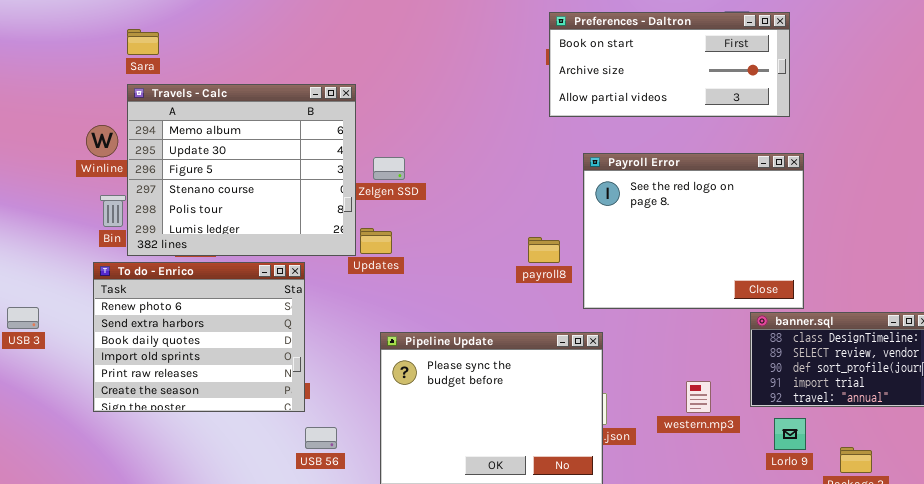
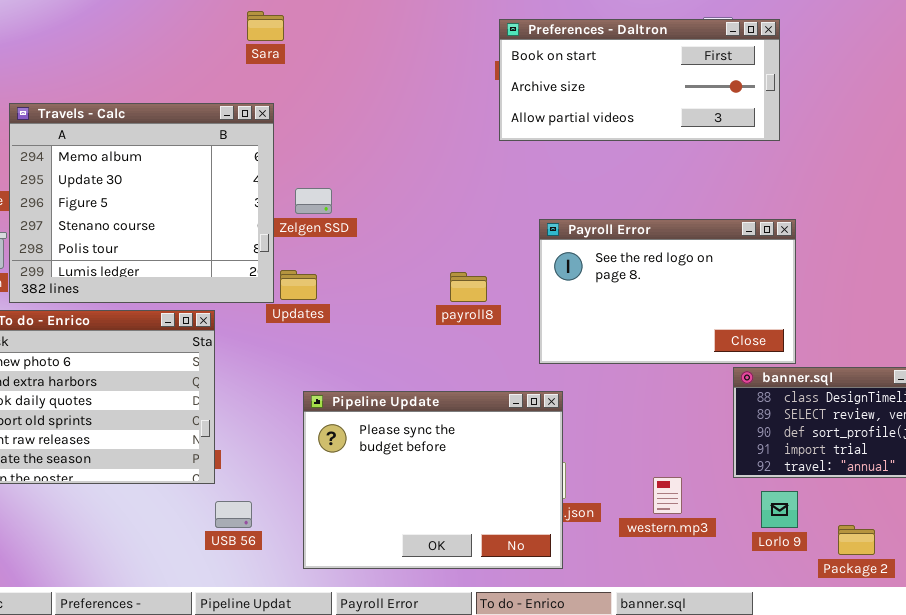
Sara: [127,29,159,55] -> [247,11,284,41], moved
Payroll Error: [583,153,804,309] -> [539,219,796,364], resized
payroll8: [528,237,560,263] -> [450,272,487,302], moved
western.mp3: [686,381,711,413] -> [653,477,682,514], moved

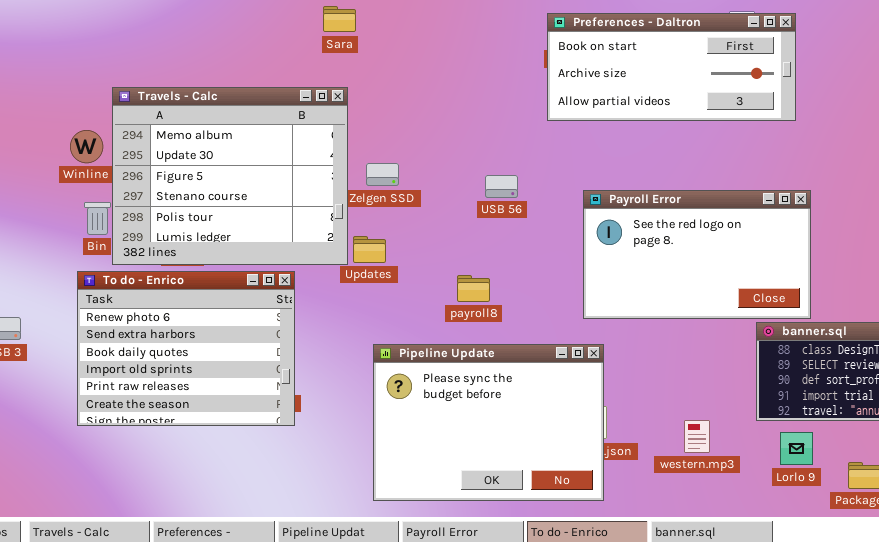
payroll8: [450,272,487,302] -> [457,275,490,302], moved
USB 56: [215,501,252,528] -> [485,175,518,198], moved

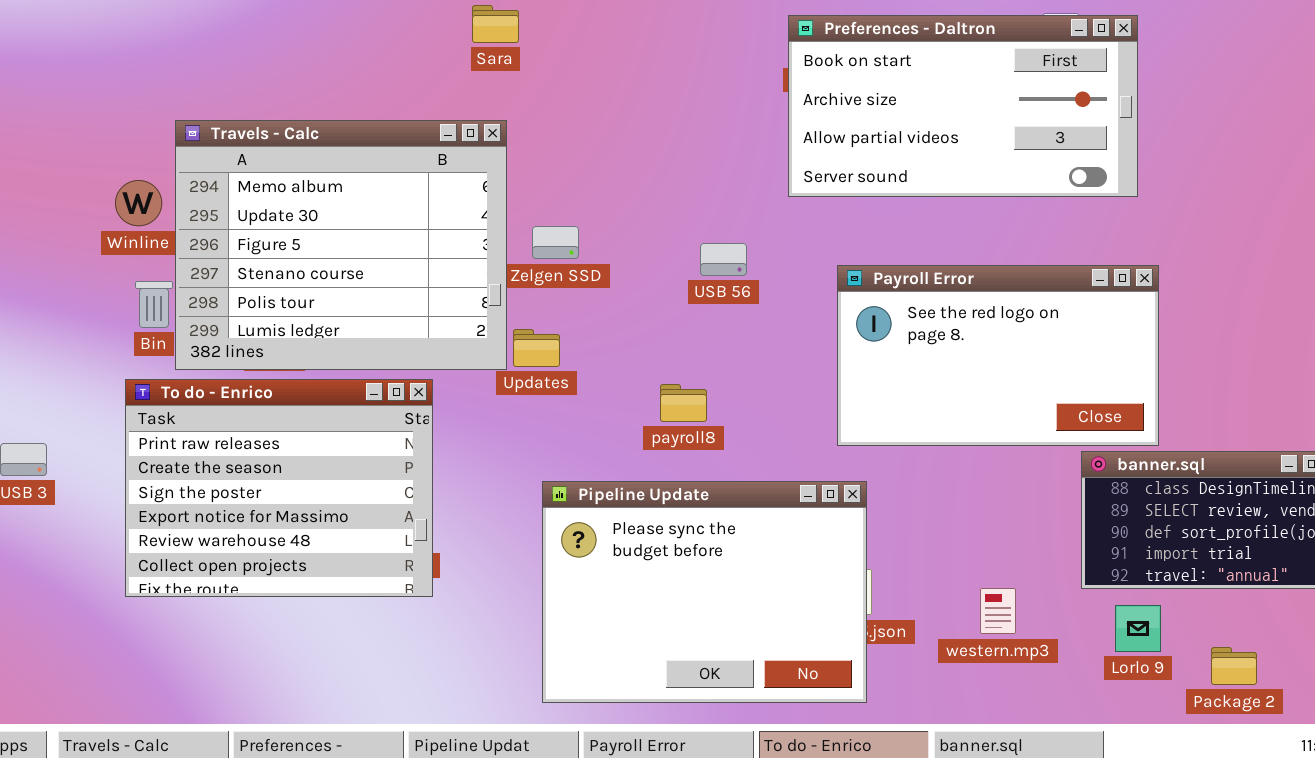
Preferences - Daltron: [547,13,796,121] -> [788,15,1138,197], resized
To do - Enrico: [77,271,295,426] -> [125,379,433,597], scrolled down 4 rows

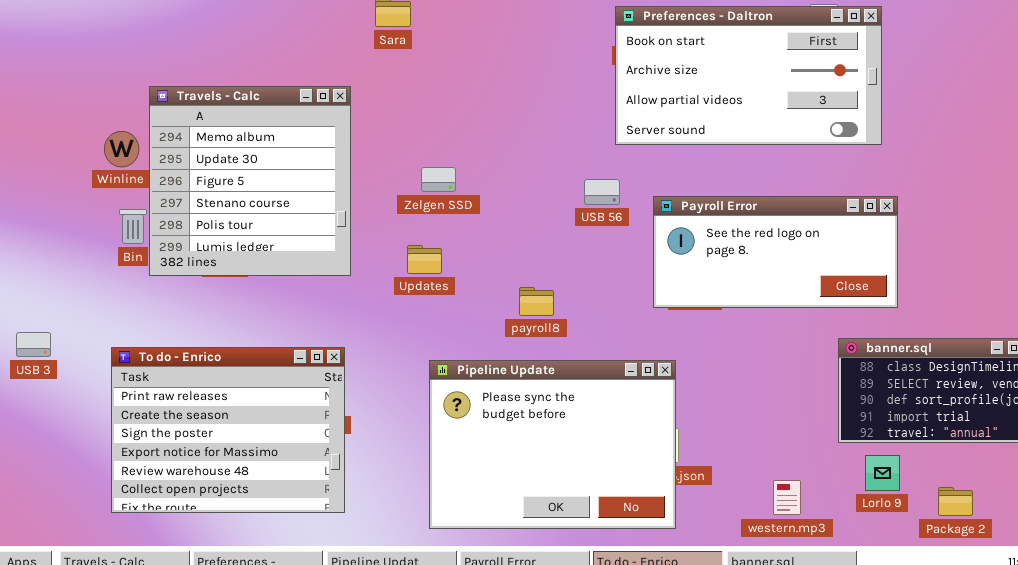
Travels - Calc: [175,120,507,370] -> [149,86,351,276], resized
USB 56: [700,243,747,276] -> [584,179,620,205], moved
Payroll Error: [837,265,1159,446] -> [653,196,898,308], resized
To do - Enrico: [125,379,433,597] -> [111,347,345,513], moved
western.mp3: [980,588,1016,634] -> [773,480,801,515], moved

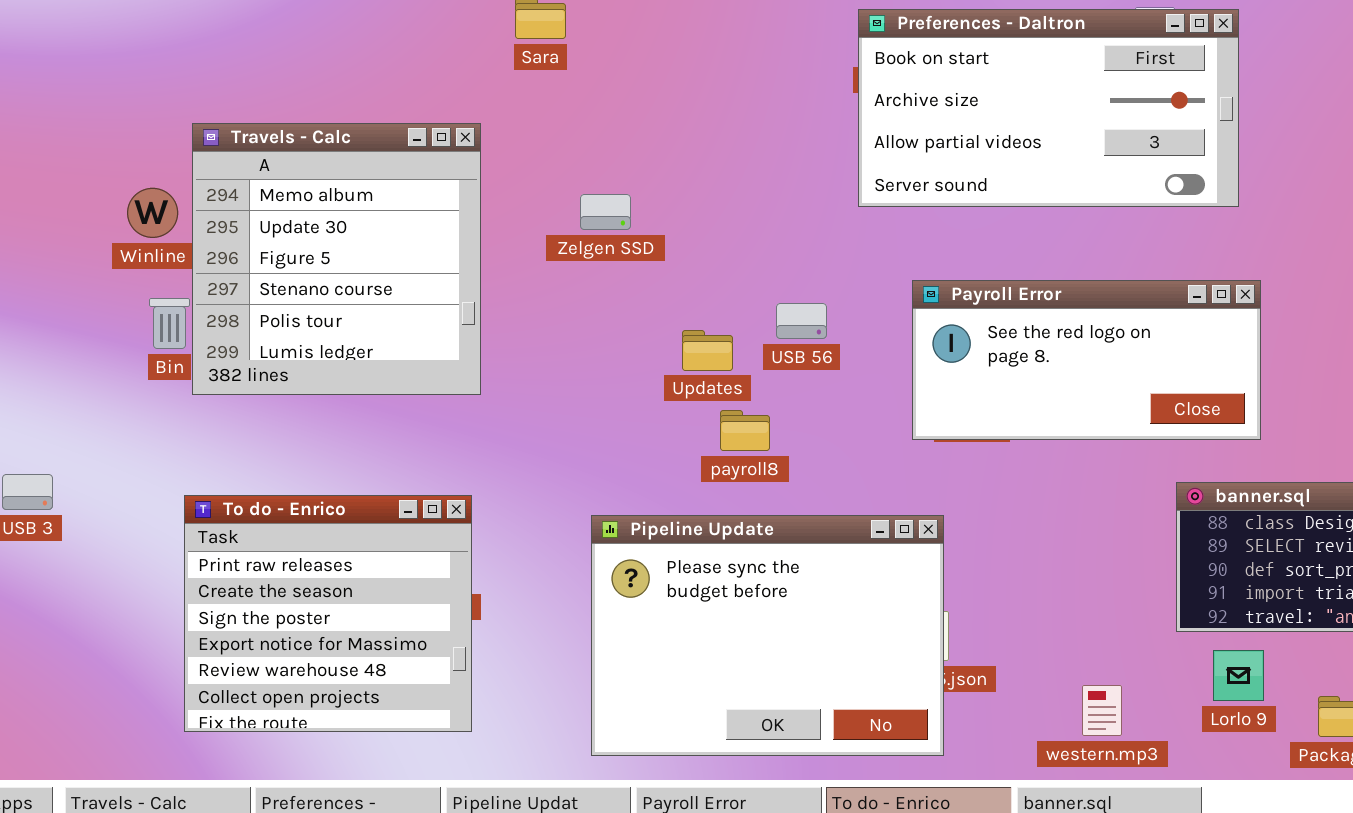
Zelgen SSD: [421,167,456,192] -> [580,194,631,230], moved
USB 56: [584,179,620,205] -> [776,303,827,339], moved
Updates: [407,245,442,274] -> [682,330,733,371], moved
To do - Enrico: [111,347,345,513] -> [184,495,472,732], resized

